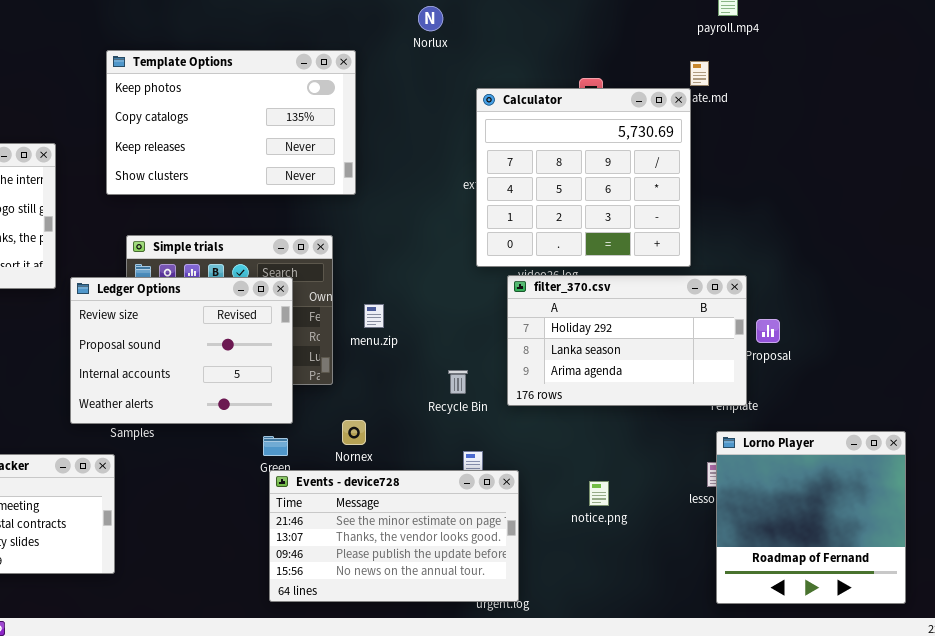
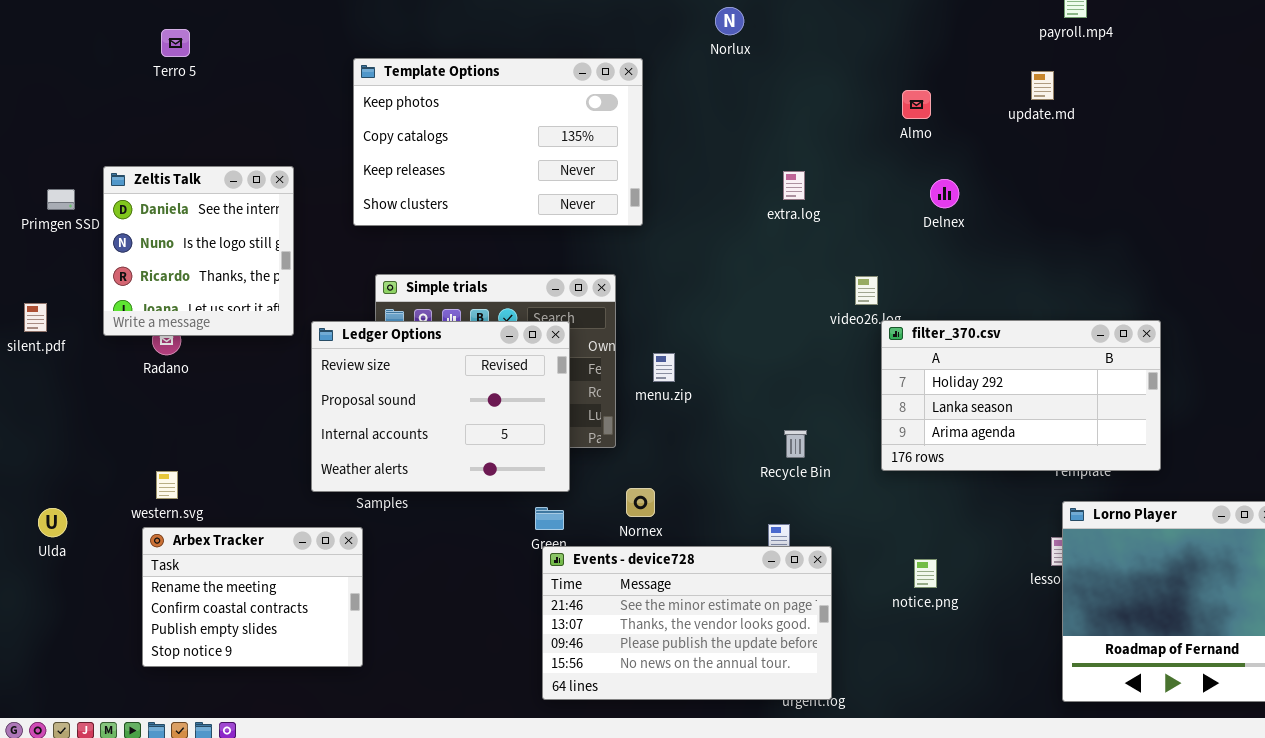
Calculator: [476,88,691,267] -> none, closed
filter_370.csv: [507,275,747,406] -> [881,320,1161,471], moved
Recycle Bin: [448,370,468,394] -> [784,430,807,458], moved

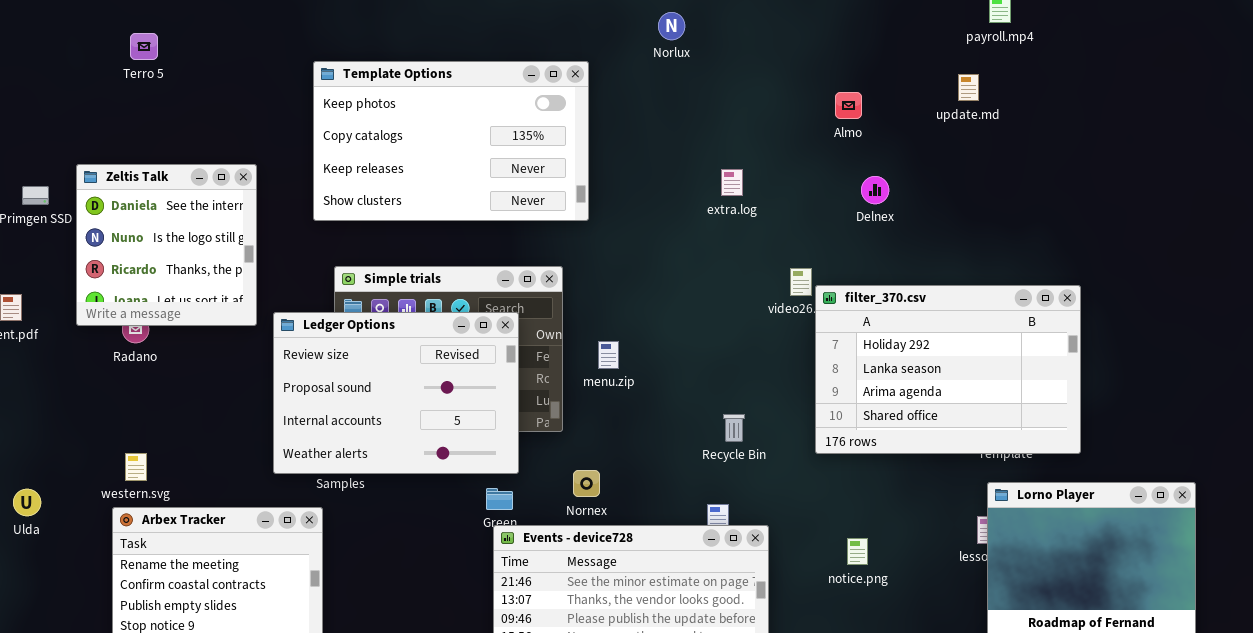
filter_370.csv: [881,320,1161,471] -> [815,285,1081,454], resized

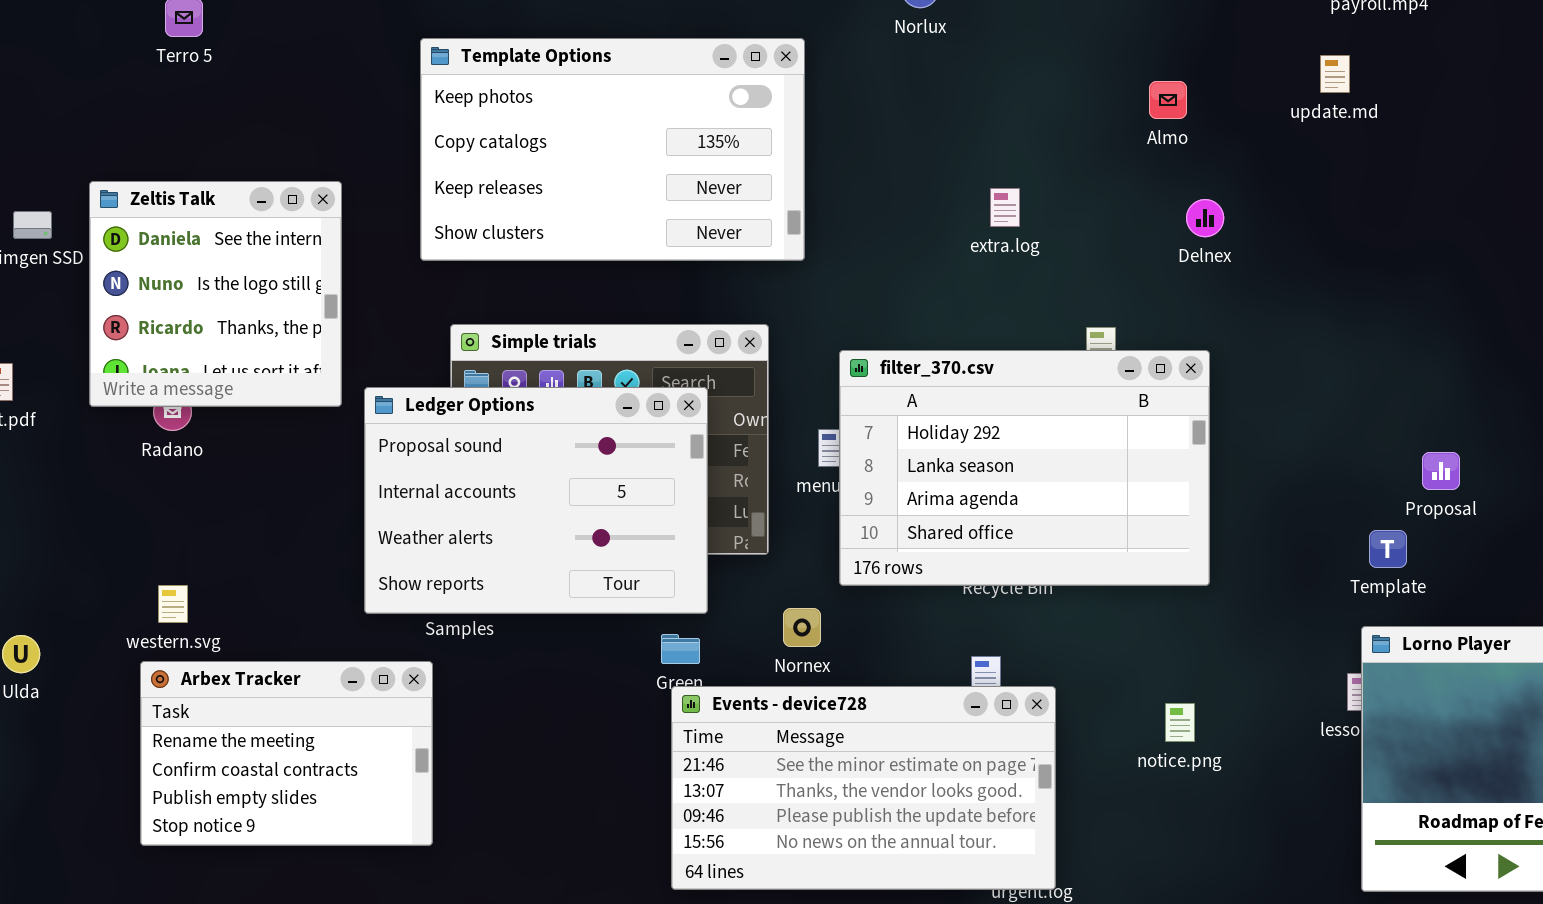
filter_370.csv: [815,285,1081,454] -> [839,350,1210,586], moved
Ledger Options: [273,312,519,474] -> [364,387,708,614], scrolled down 1 row

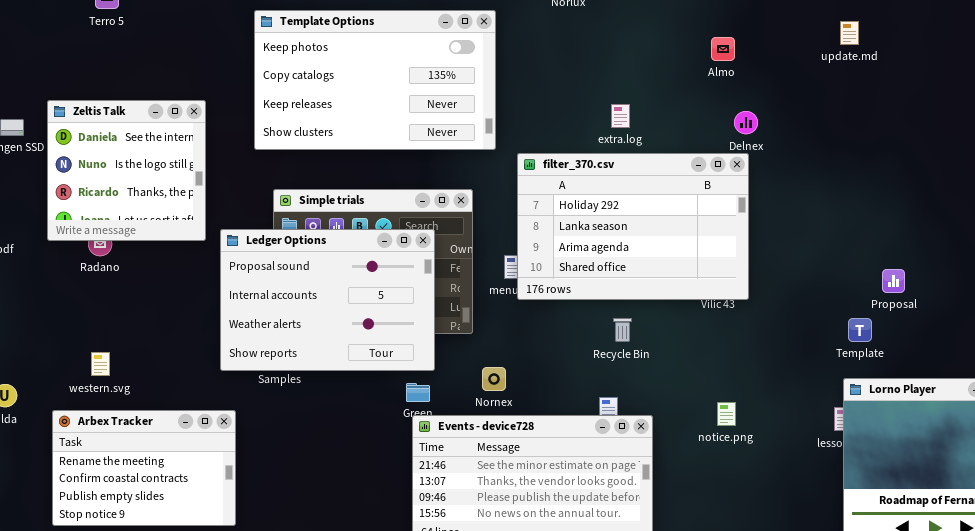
update.md: [1320,55,1350,93] -> [840,21,859,45], moved
filter_370.csv: [839,350,1210,586] -> [517,153,749,300], moved
Arbex Tracker: [140,661,433,846] -> [52,410,236,526], moved
notice.png: [1165,703,1195,742] -> [717,402,736,426], moved

